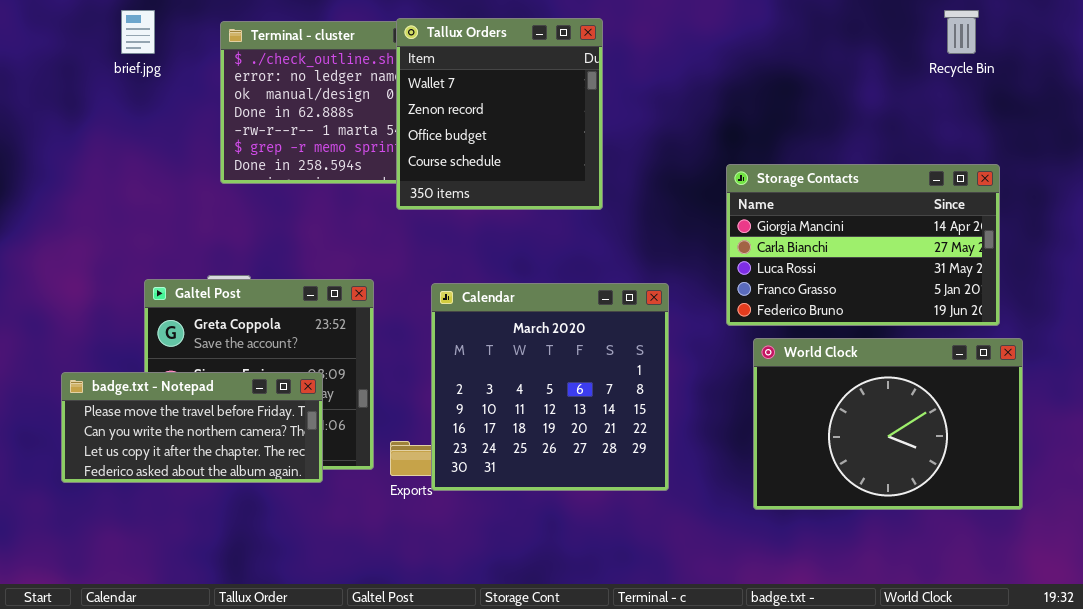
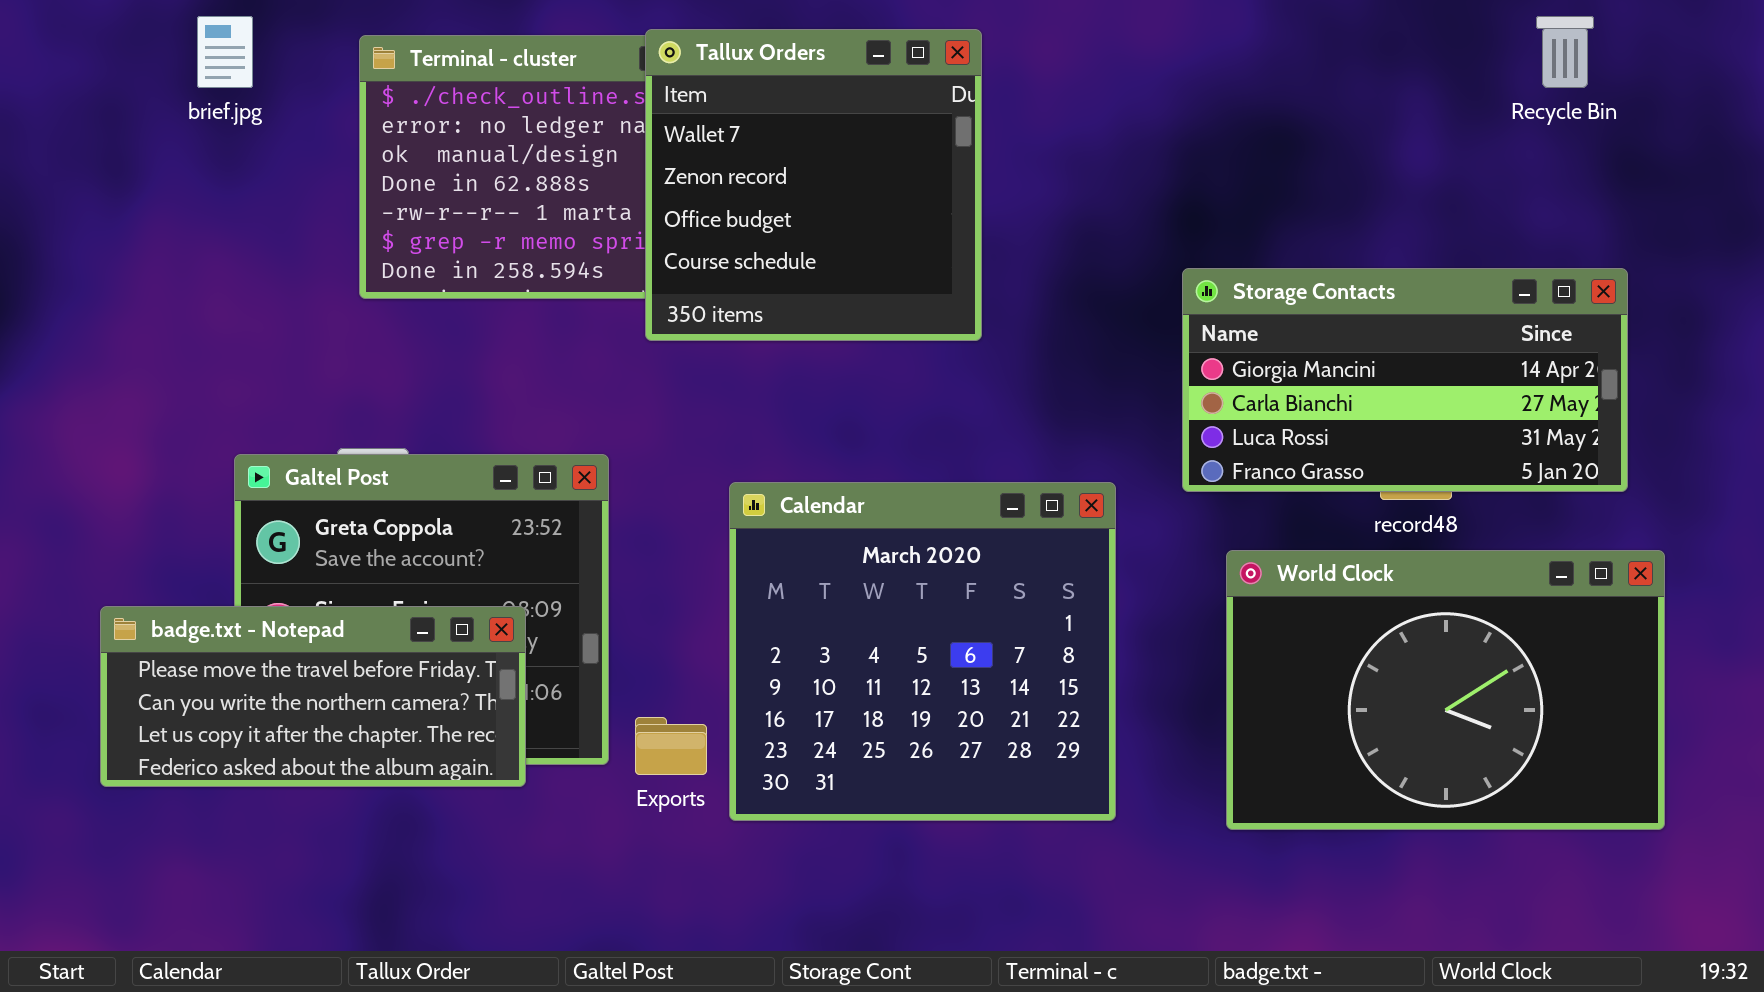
Storage Contacts: [726,164,1000,326] -> [1182,268,1628,492], resized
Calendar: [431,283,669,491] -> [729,482,1116,821], moved

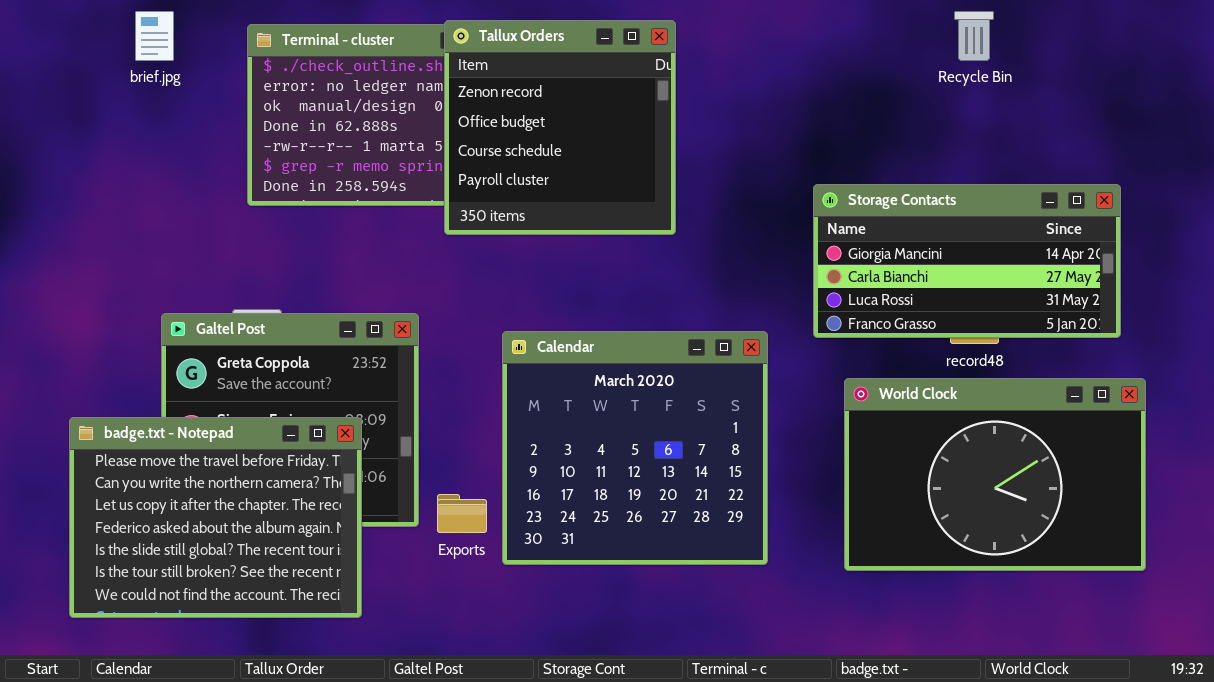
Recycle Bin: [1536,16,1594,88] -> [954,11,994,61], moved
Tallux Orders: [645,29,982,341] -> [444,20,676,235], scrolled down 1 row
badge.txt - Notepad: [100,606,526,787] -> [69,417,362,618], resized

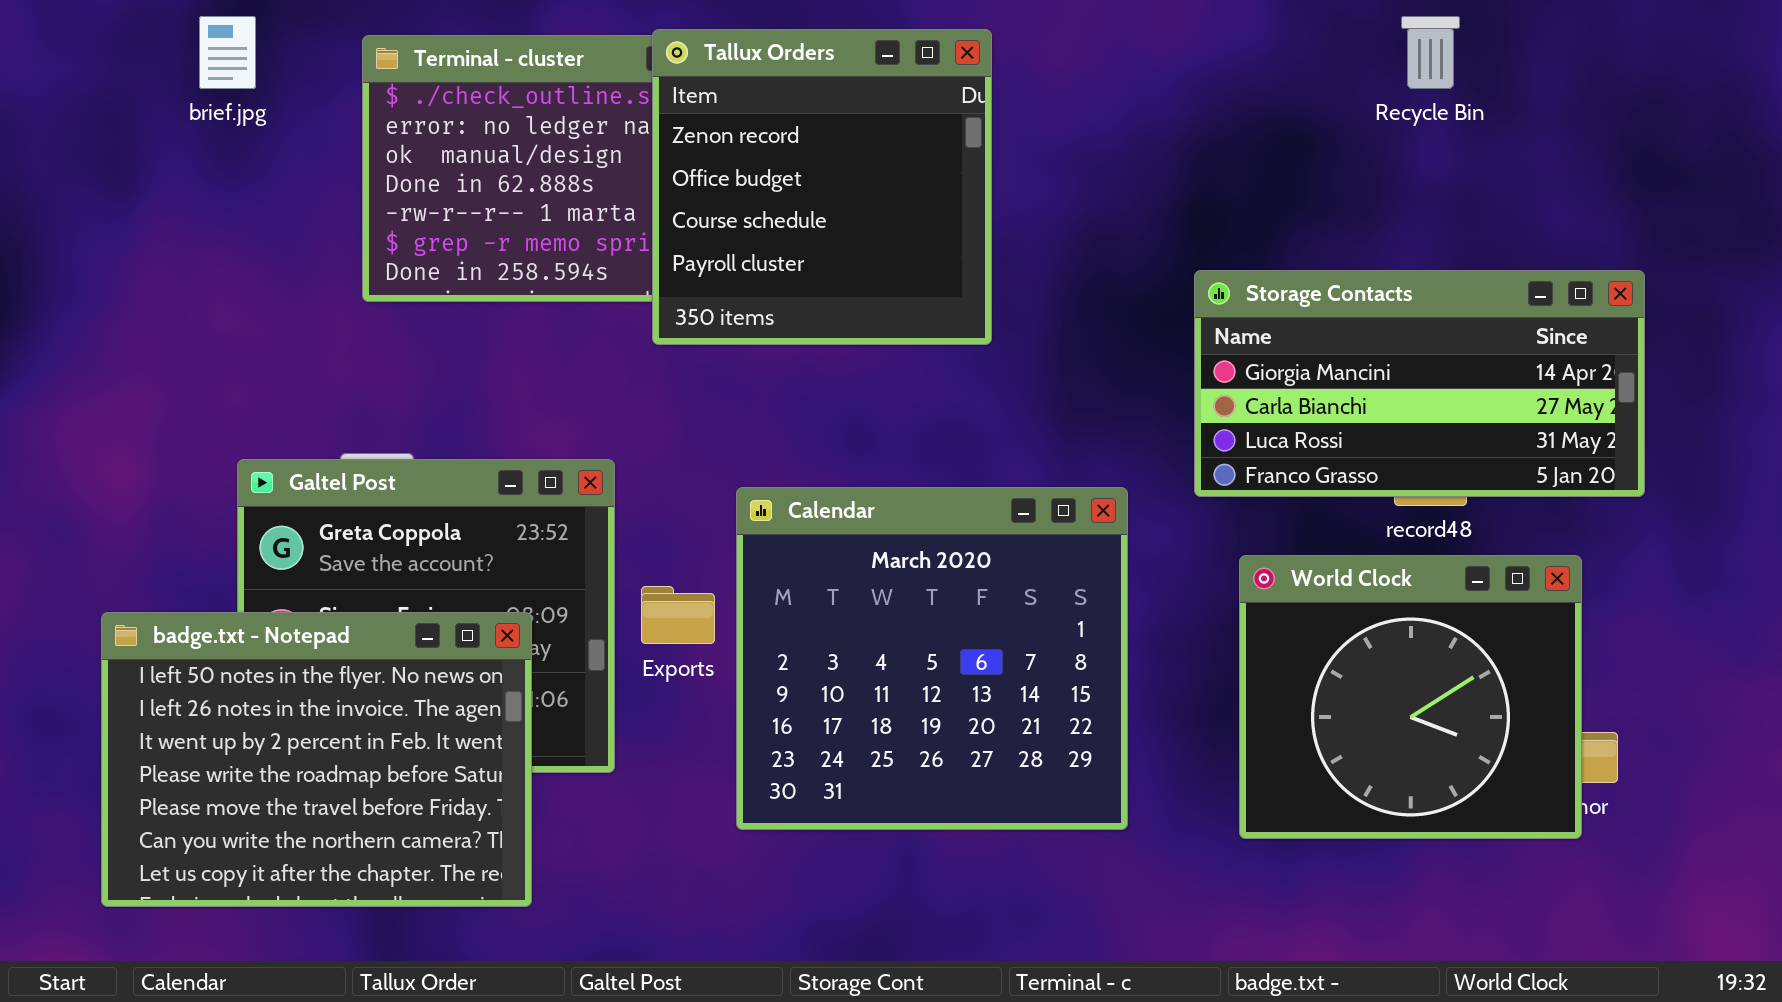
World Clock: [844,378,1146,571] -> [1239,555,1582,839], resized
badge.txt - Notepad: [69,417,362,618] -> [101,612,532,907], scrolled up 4 rows
Exports: [437,494,487,533] -> [641,586,715,644], moved

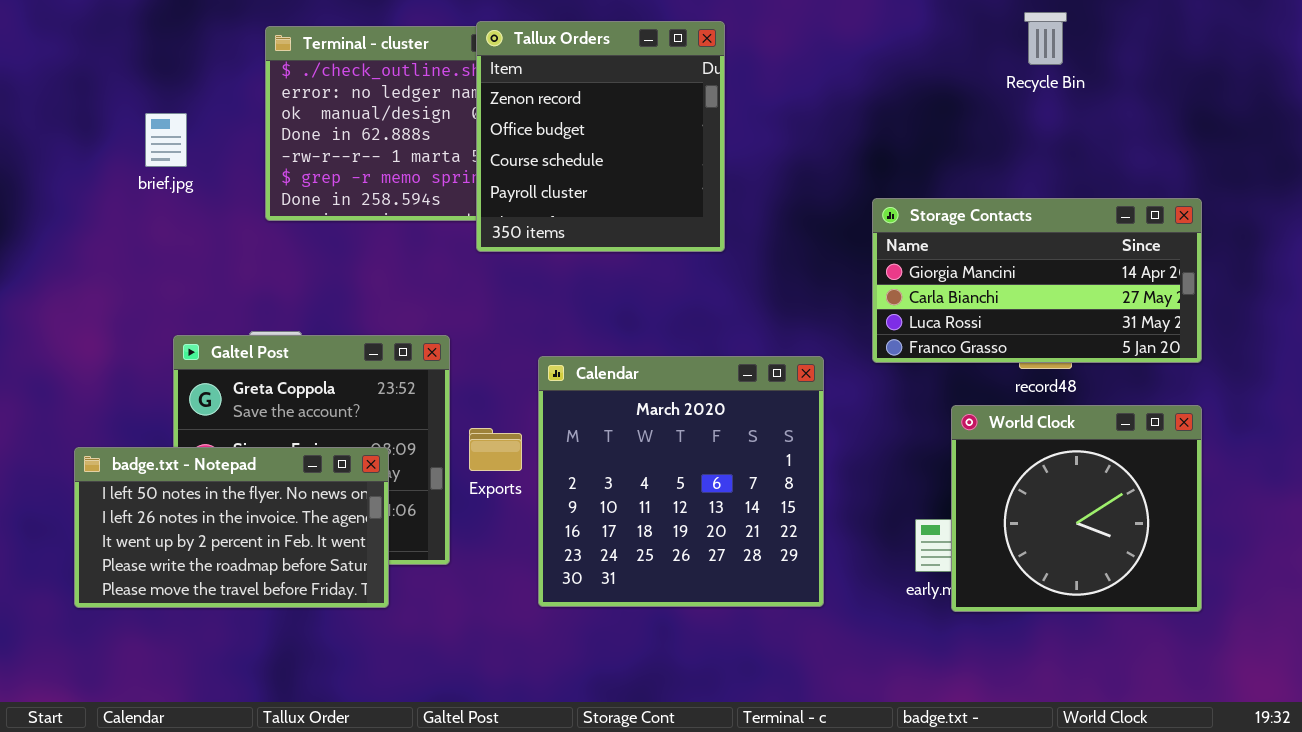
brief.jpg: [199,16,256,89] -> [145,113,187,167], moved
World Clock: [1239,555,1582,839] -> [951,405,1202,612], moved
badge.txt - Notepad: [101,612,532,907] -> [74,447,389,608], resized

